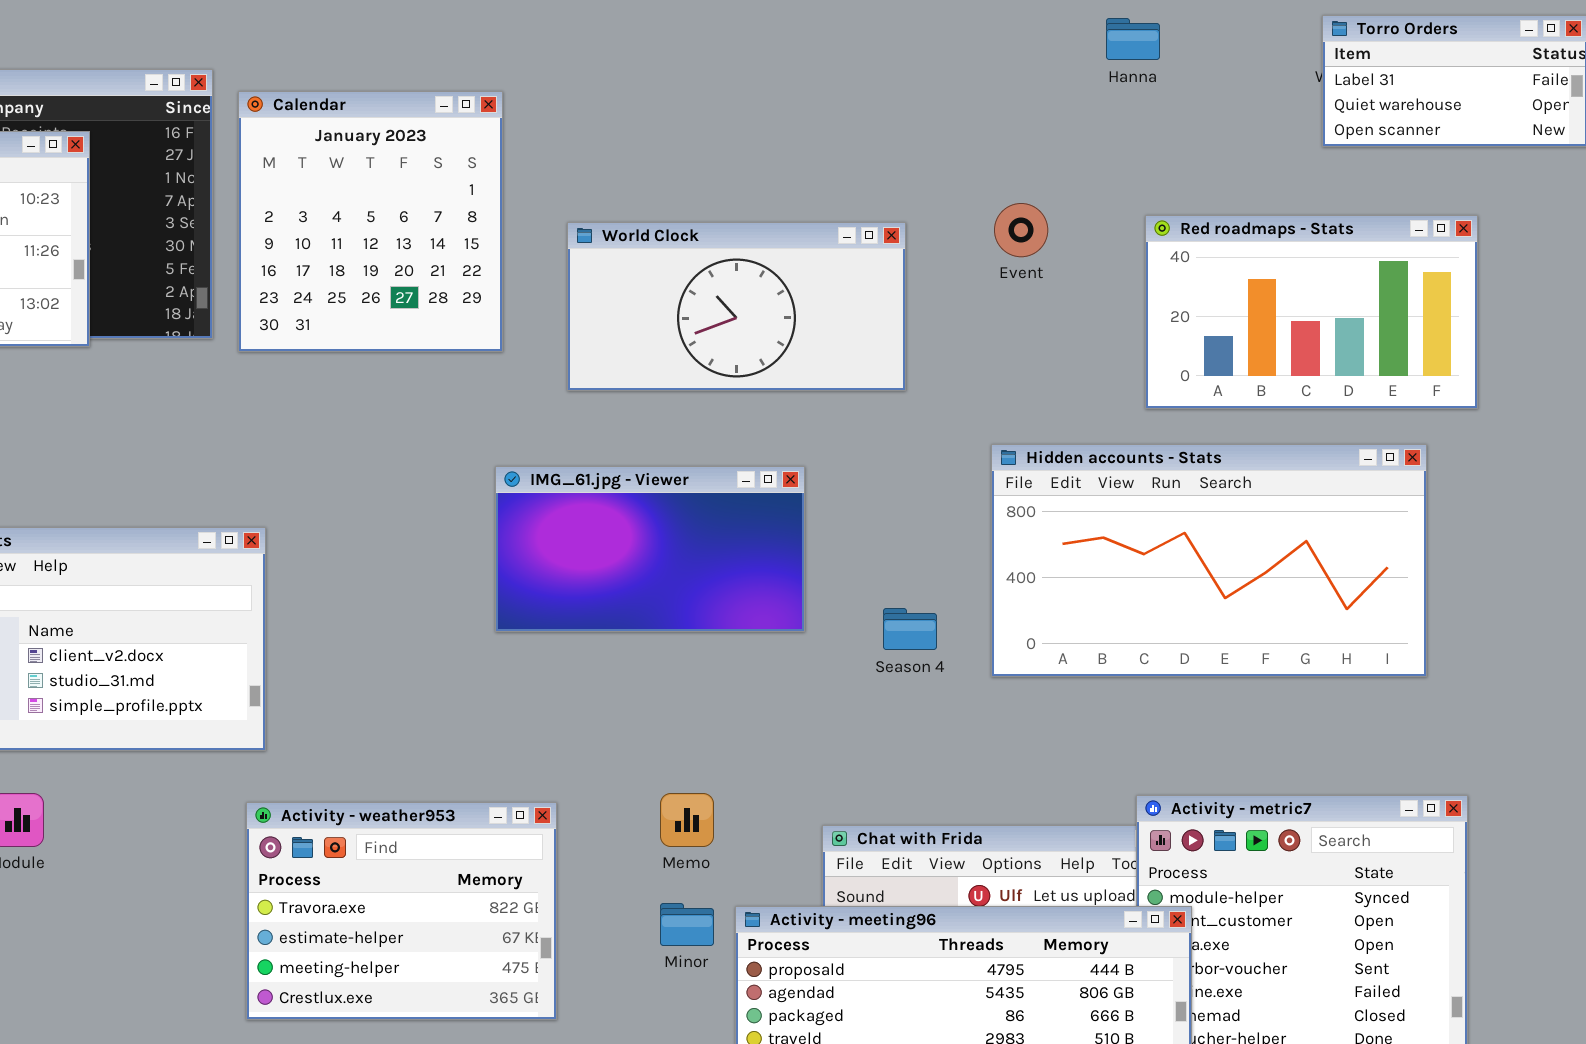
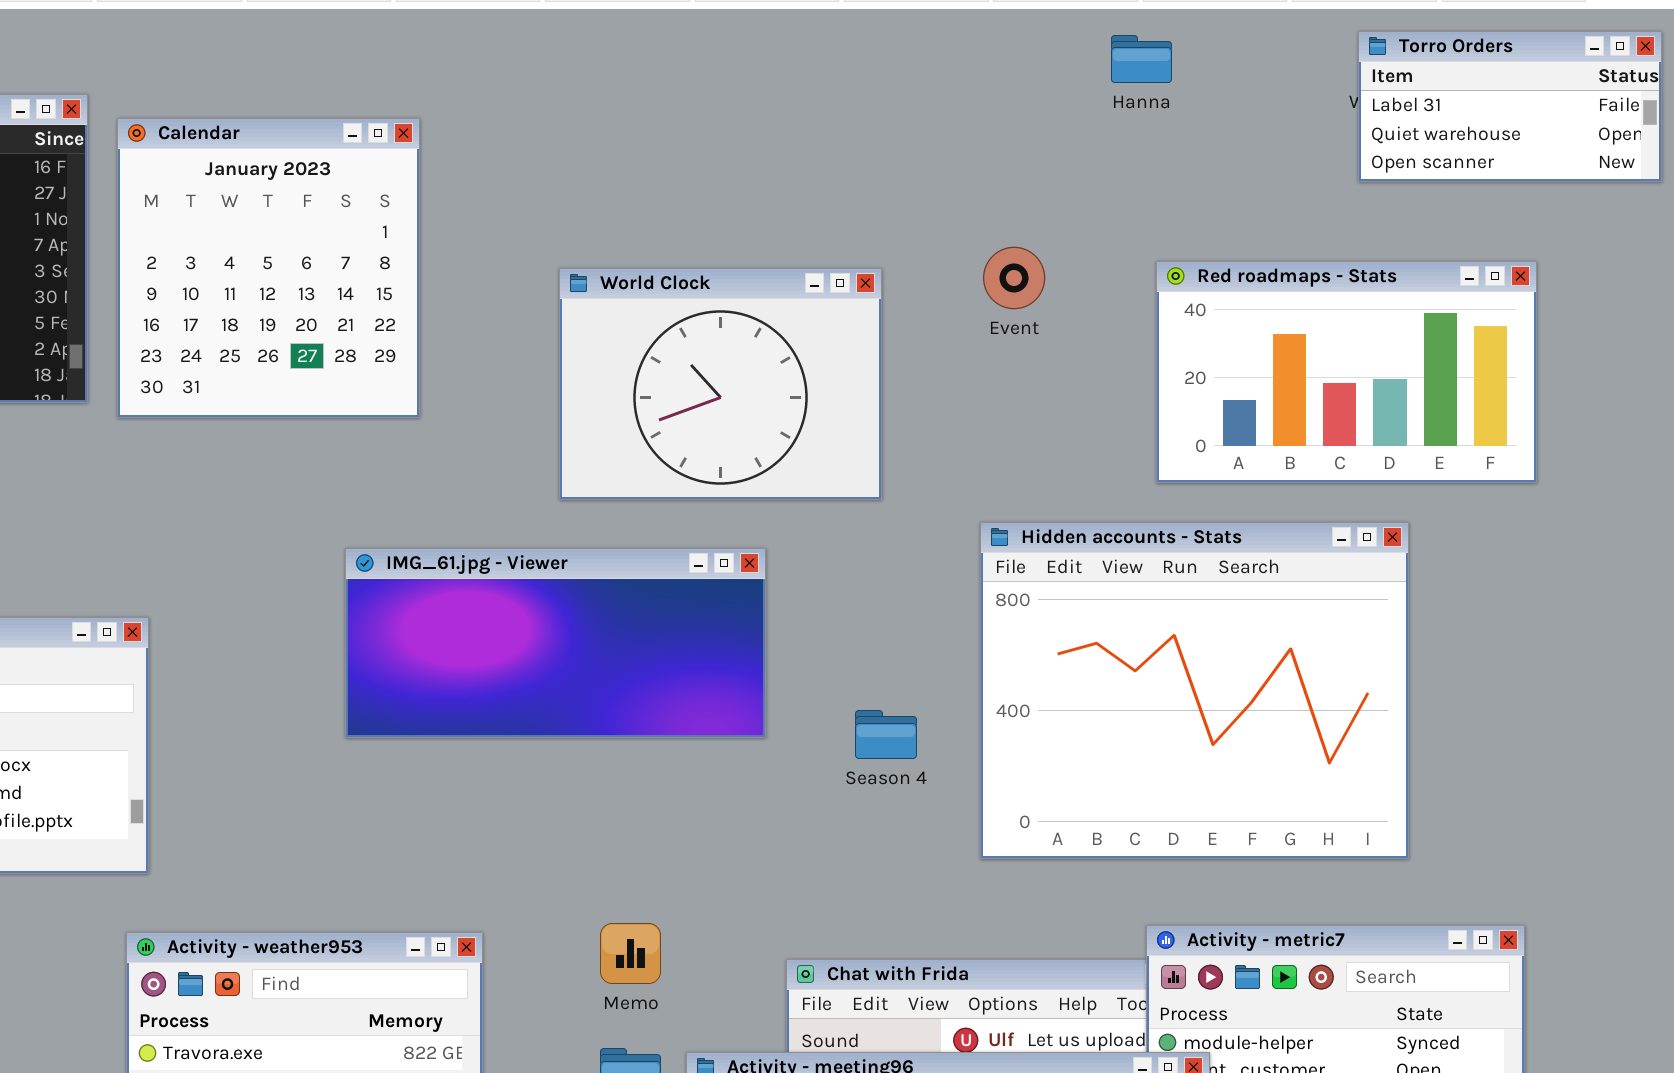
World Clock: [567,222,906,391] -> [559,268,882,500], resized
Hidden accounts - Stats: [991,444,1427,677] -> [980,522,1409,859], resized
IMG_61.jpg - Viewer: [495,466,805,632] -> [345,548,766,738], resized

